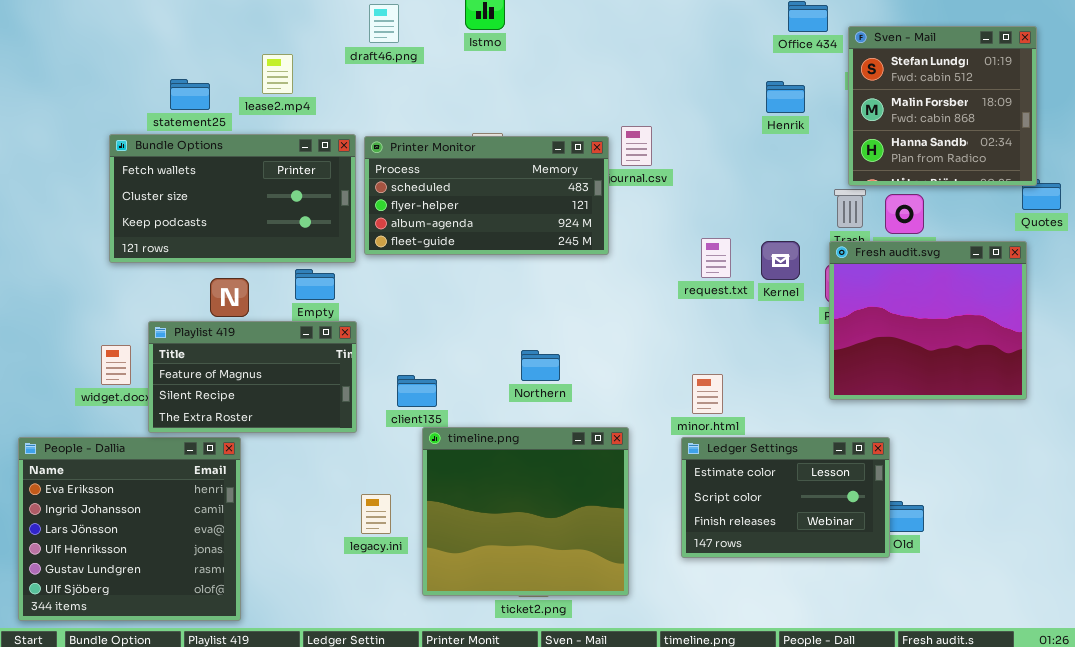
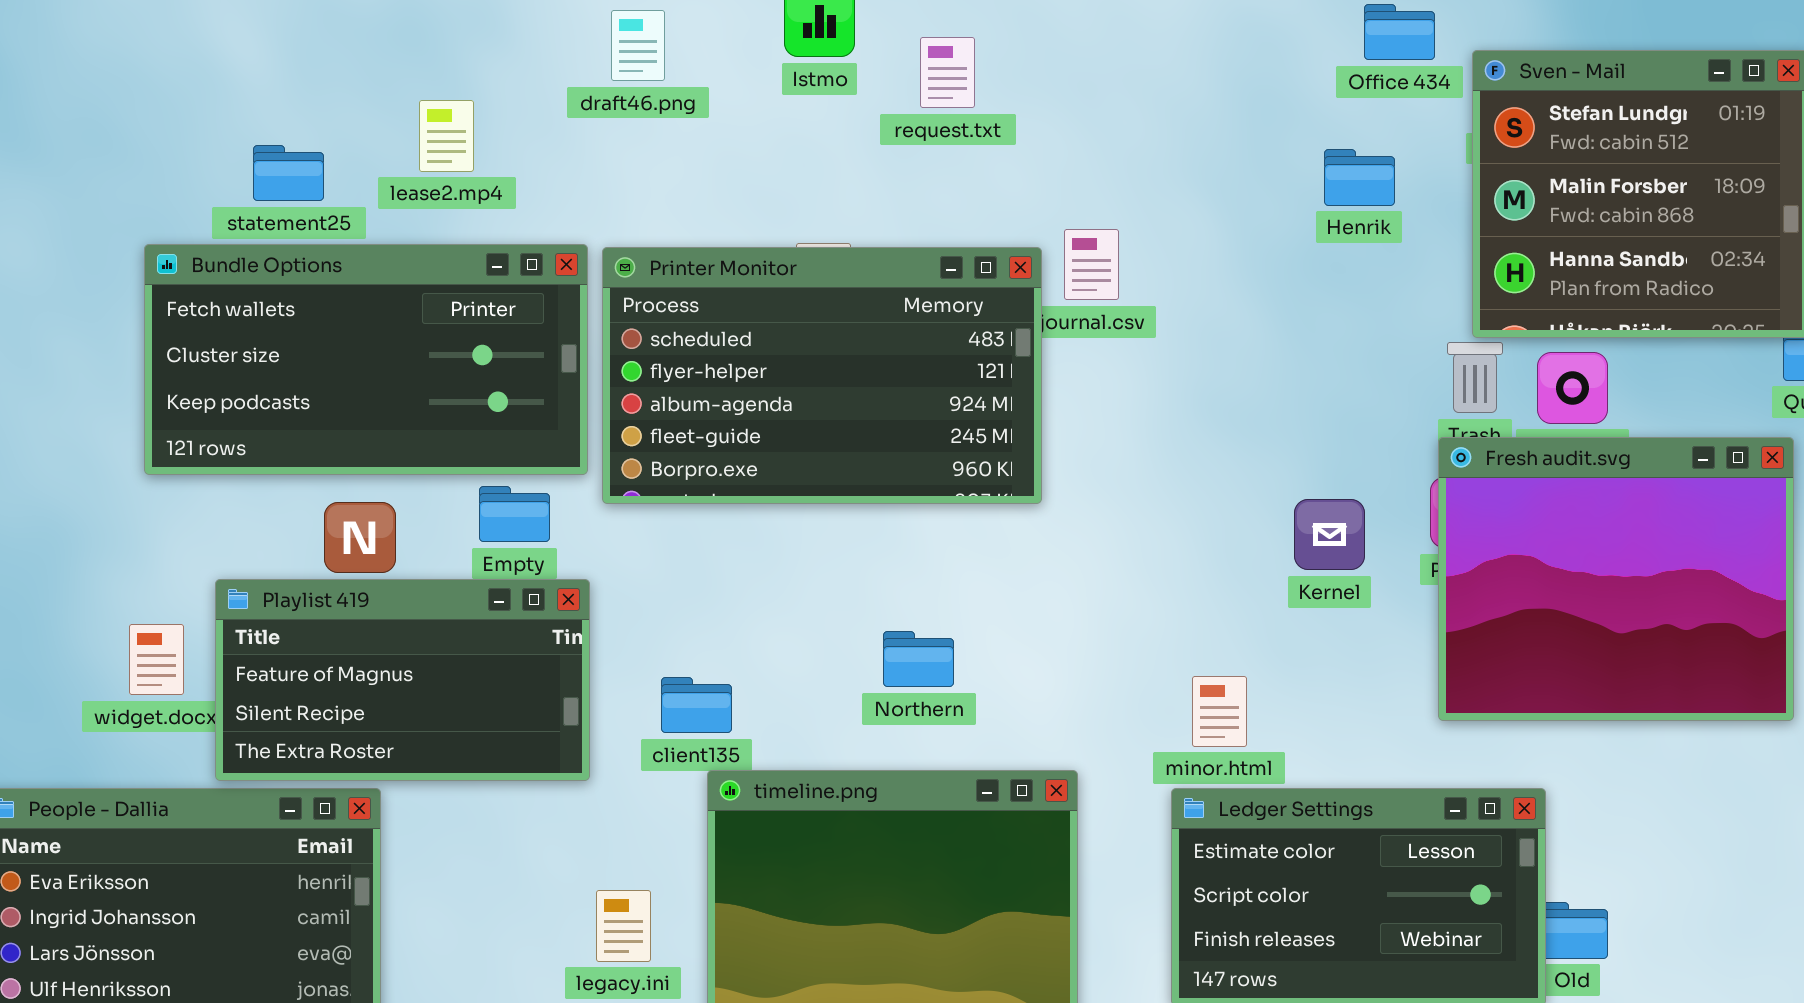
Printer Monitor: [364,136,609,255] -> [602,247,1042,504], resized
request.txt: [701,238,731,278] -> [920,37,975,108], moved
Kernel: [761,241,800,280] -> [1294,499,1365,570], moved

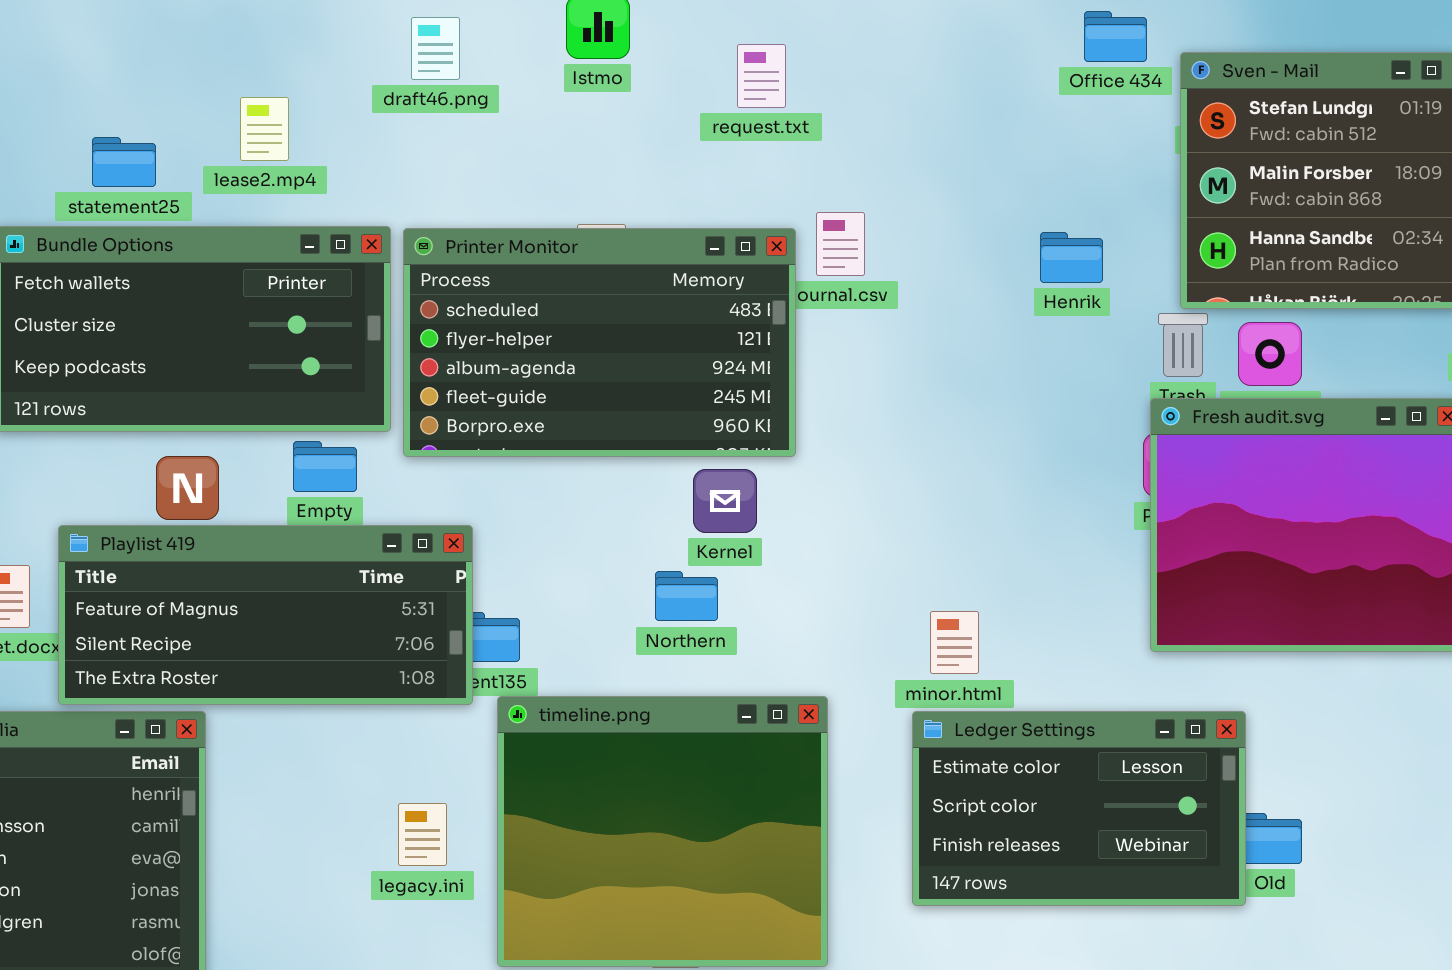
request.txt: [920,37,975,108] -> [737,44,786,108], moved
Henrik: [1324,149,1395,206] -> [1040,232,1103,283], moved
Kernel: [1294,499,1365,570] -> [693,469,757,533], moved
Playlist 419: [215,579,590,781] -> [58,525,473,705], resized

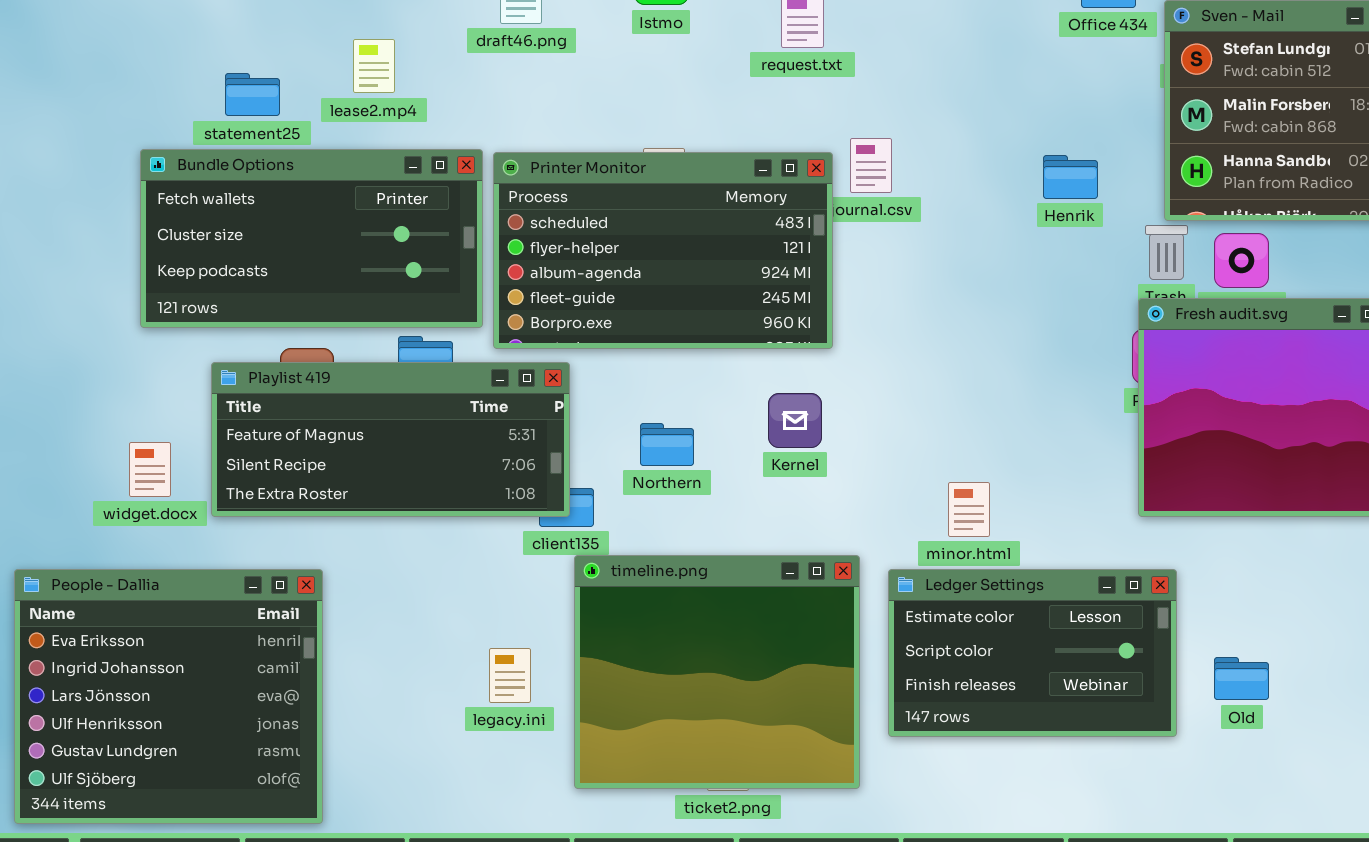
Kernel: [693,469,757,533] -> [768,393,822,448], moved
Playlist 419: [58,525,473,705] -> [211,362,570,517], moved
Northern: [655,571,718,621] -> [640,423,694,466], moved
Ledger Settings: [912,711,1246,906] -> [888,569,1177,737], moved

